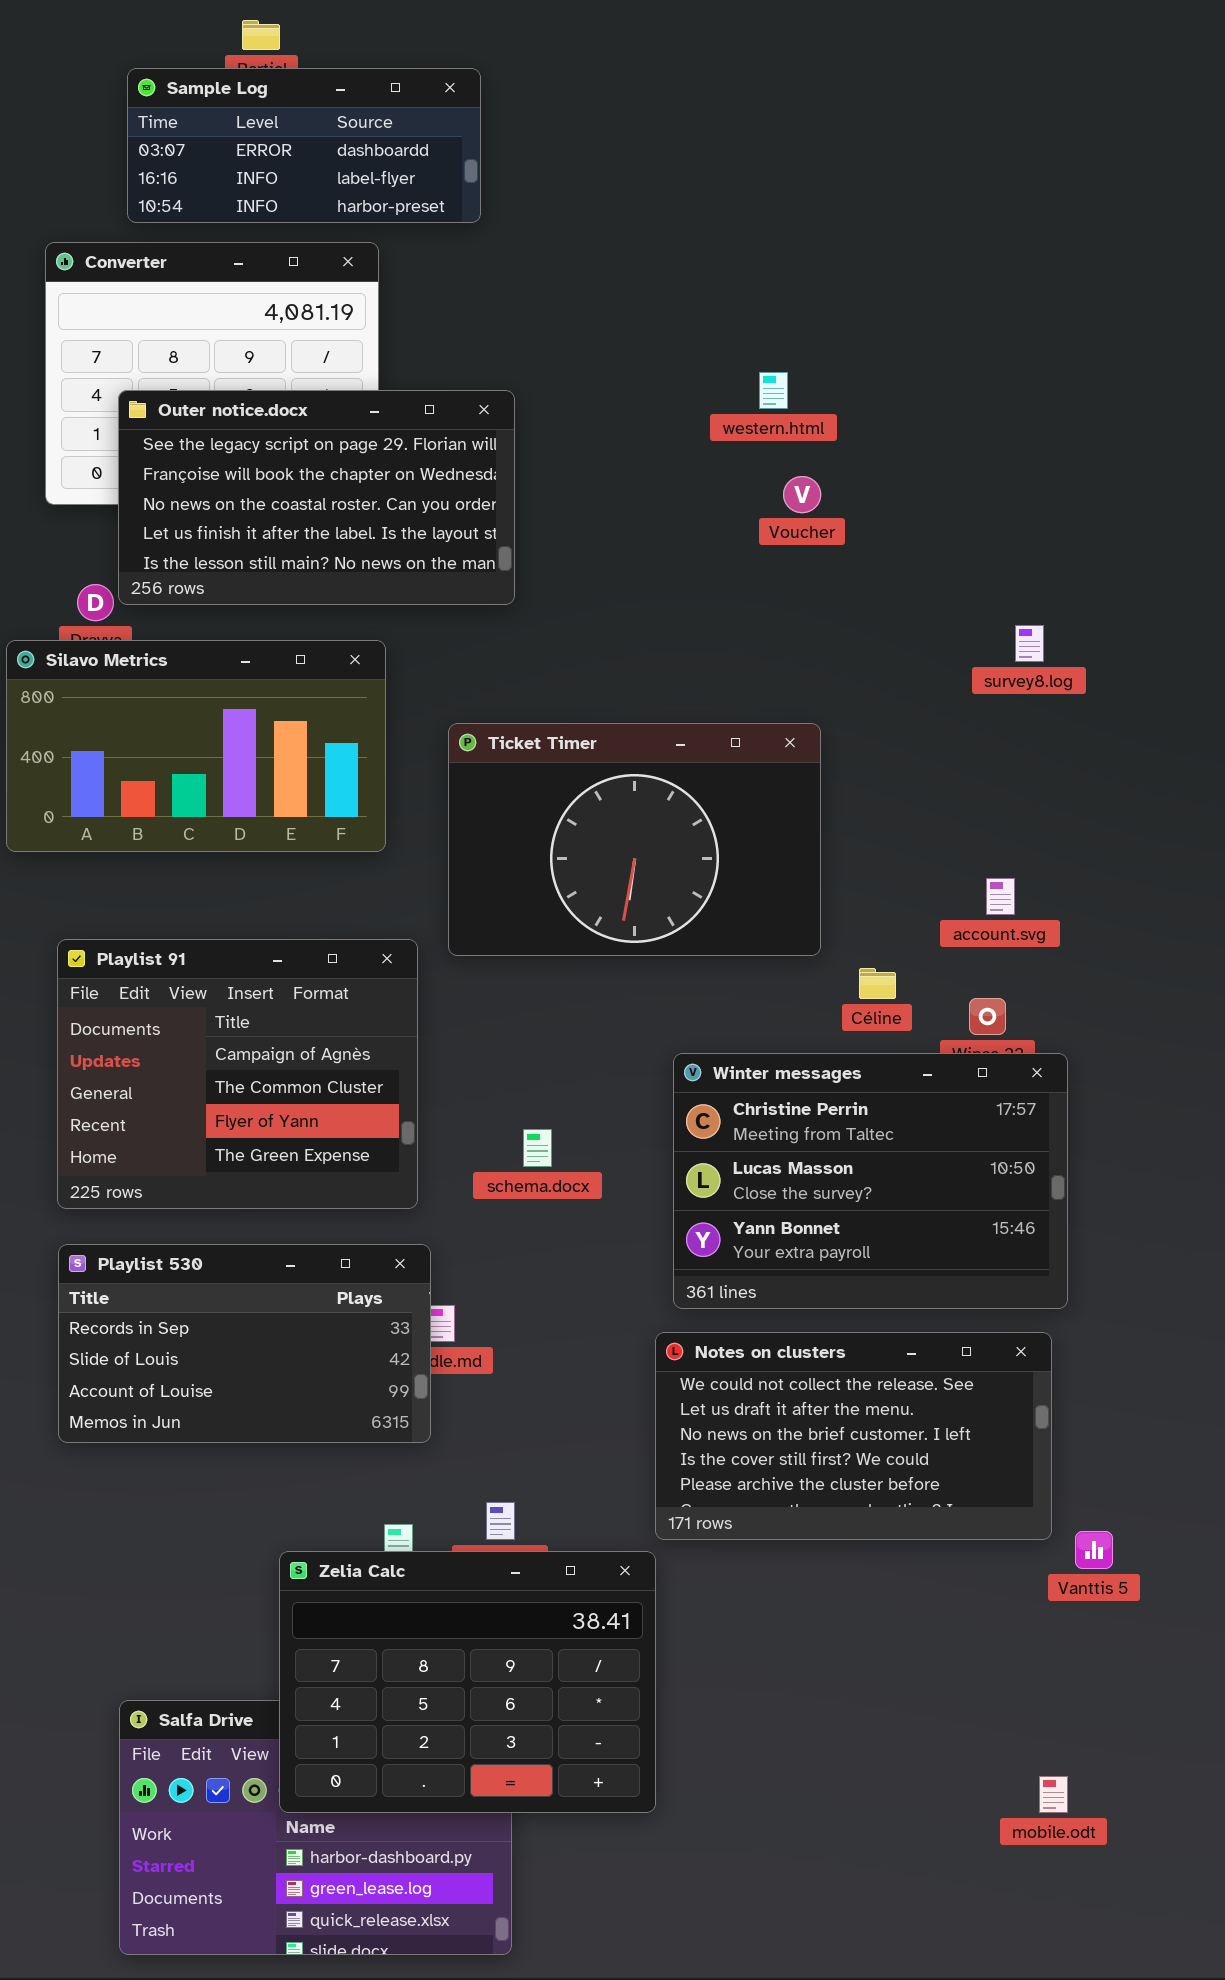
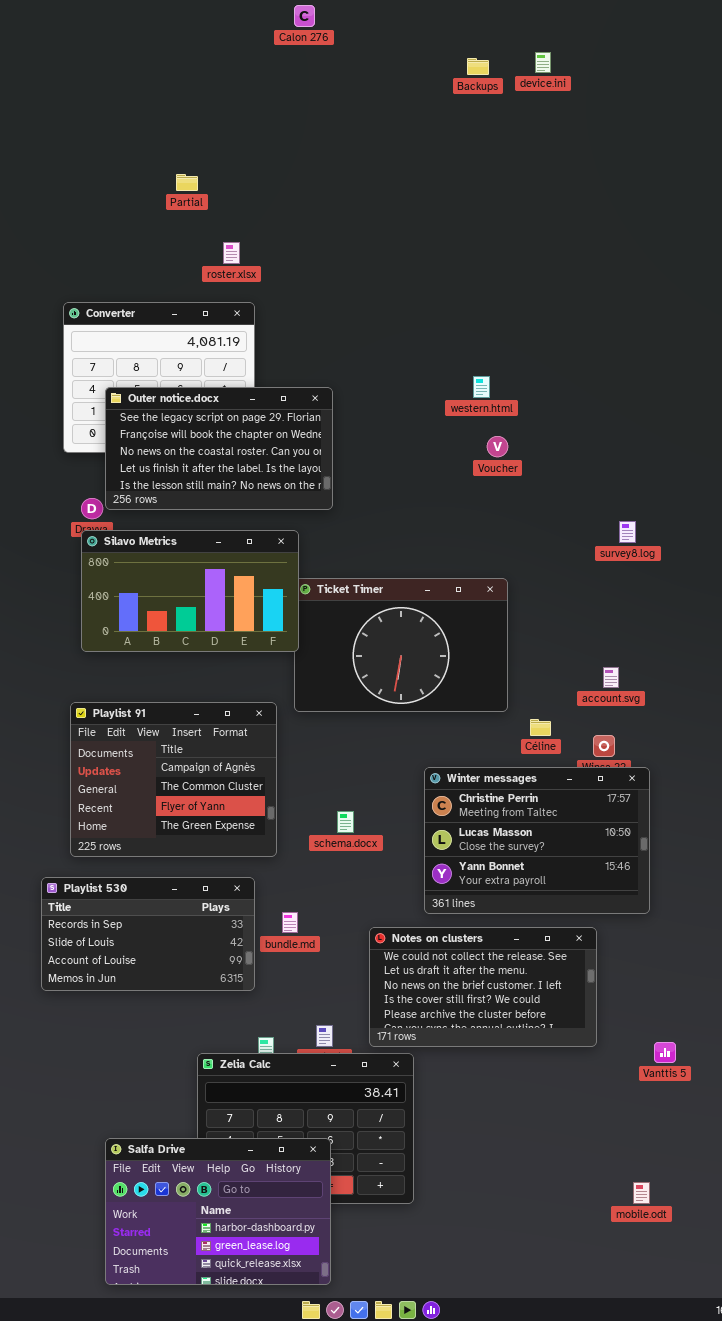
Sample Log: [127,68,481,223] -> none, closed
Silavo Metrics: [6,640,386,852] -> [81,530,299,652], moved
Playlist 530: [58,1244,431,1443] -> [41,877,255,991], moved
Notes on clusters: [655,1332,1052,1540] -> [369,927,597,1047], moved
Salfa Drive: [119,1700,512,1955] -> [105,1138,331,1285], raised

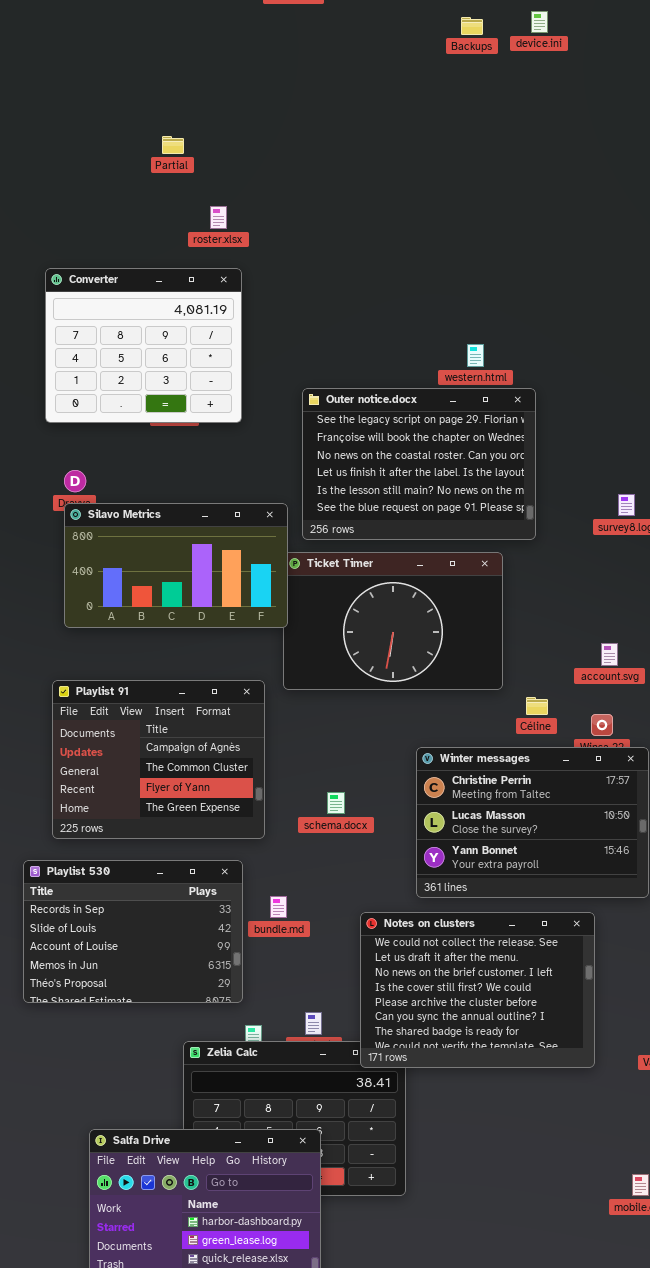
Outer notice.docx: [105,387,333,510] -> [302,388,536,540], moved, resized
Playlist 530: [41,877,255,991] -> [23,860,243,1003], resized
Notes on clusters: [369,927,597,1047] -> [360,912,595,1068], resized

